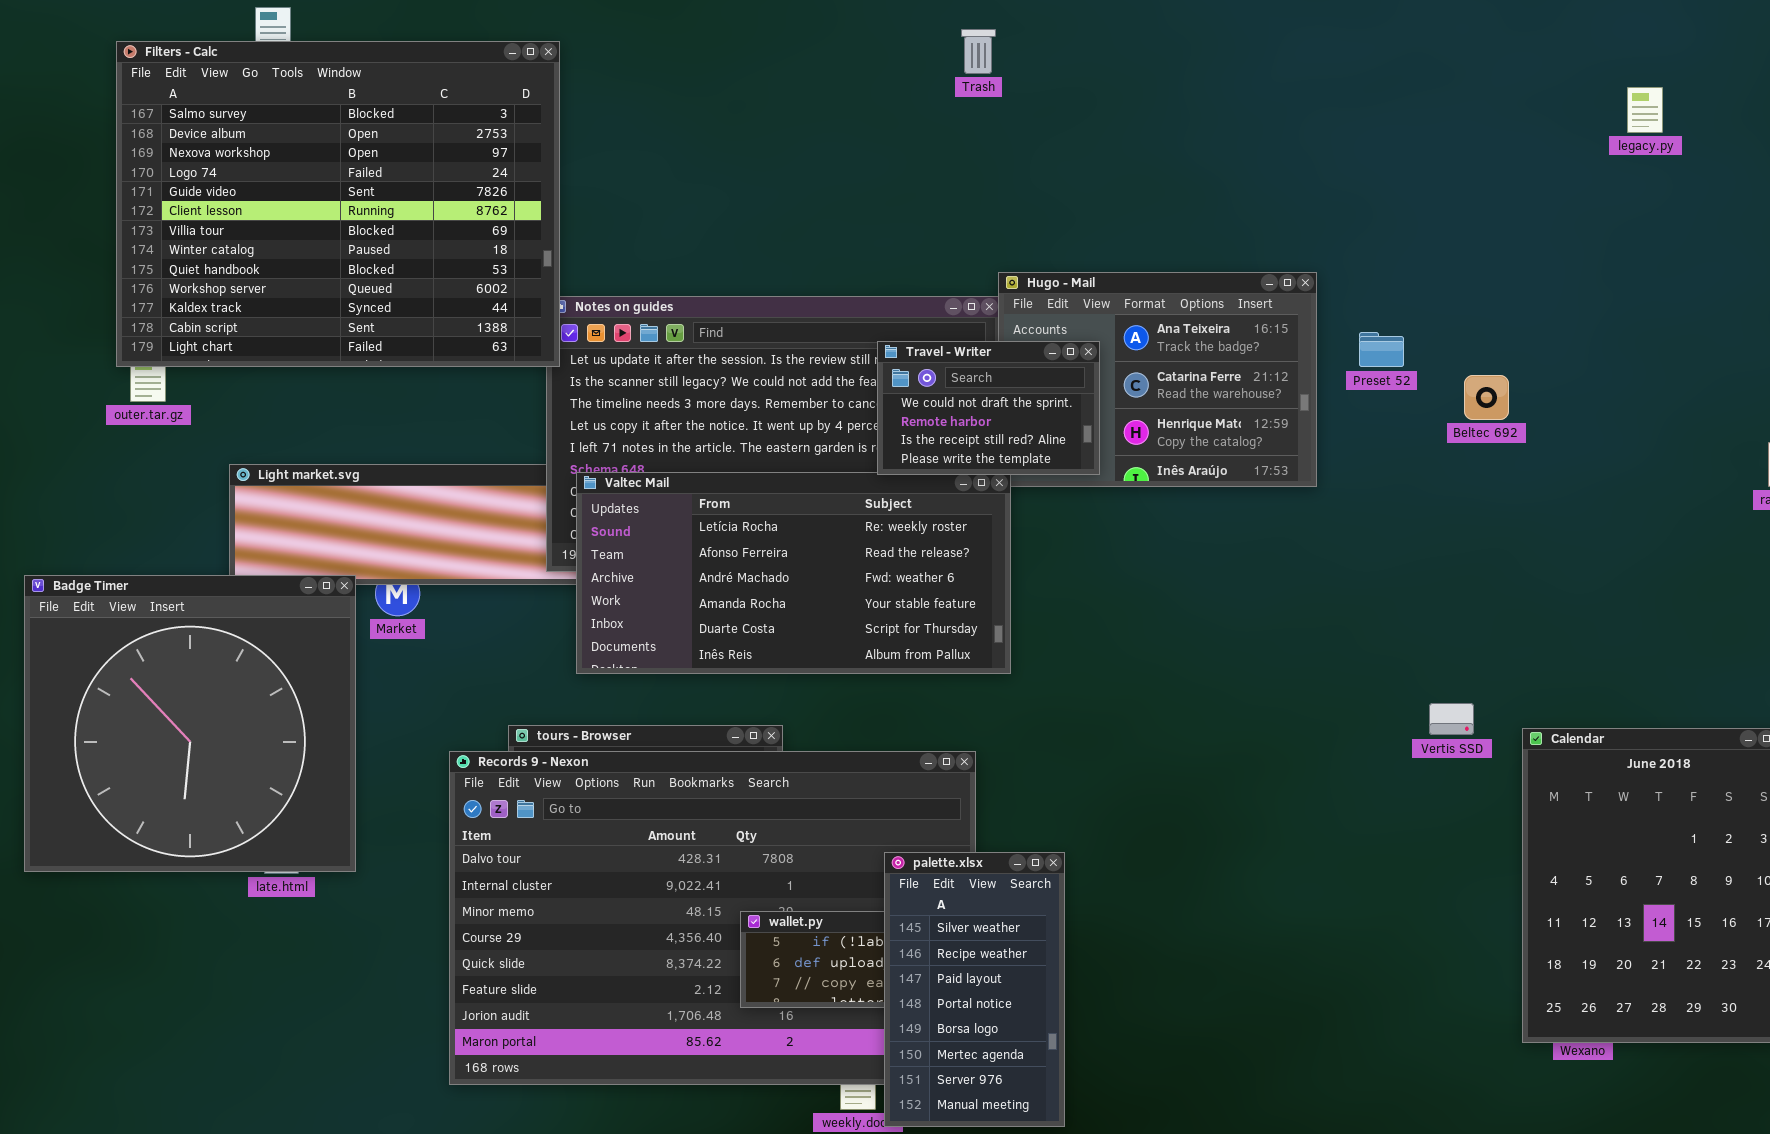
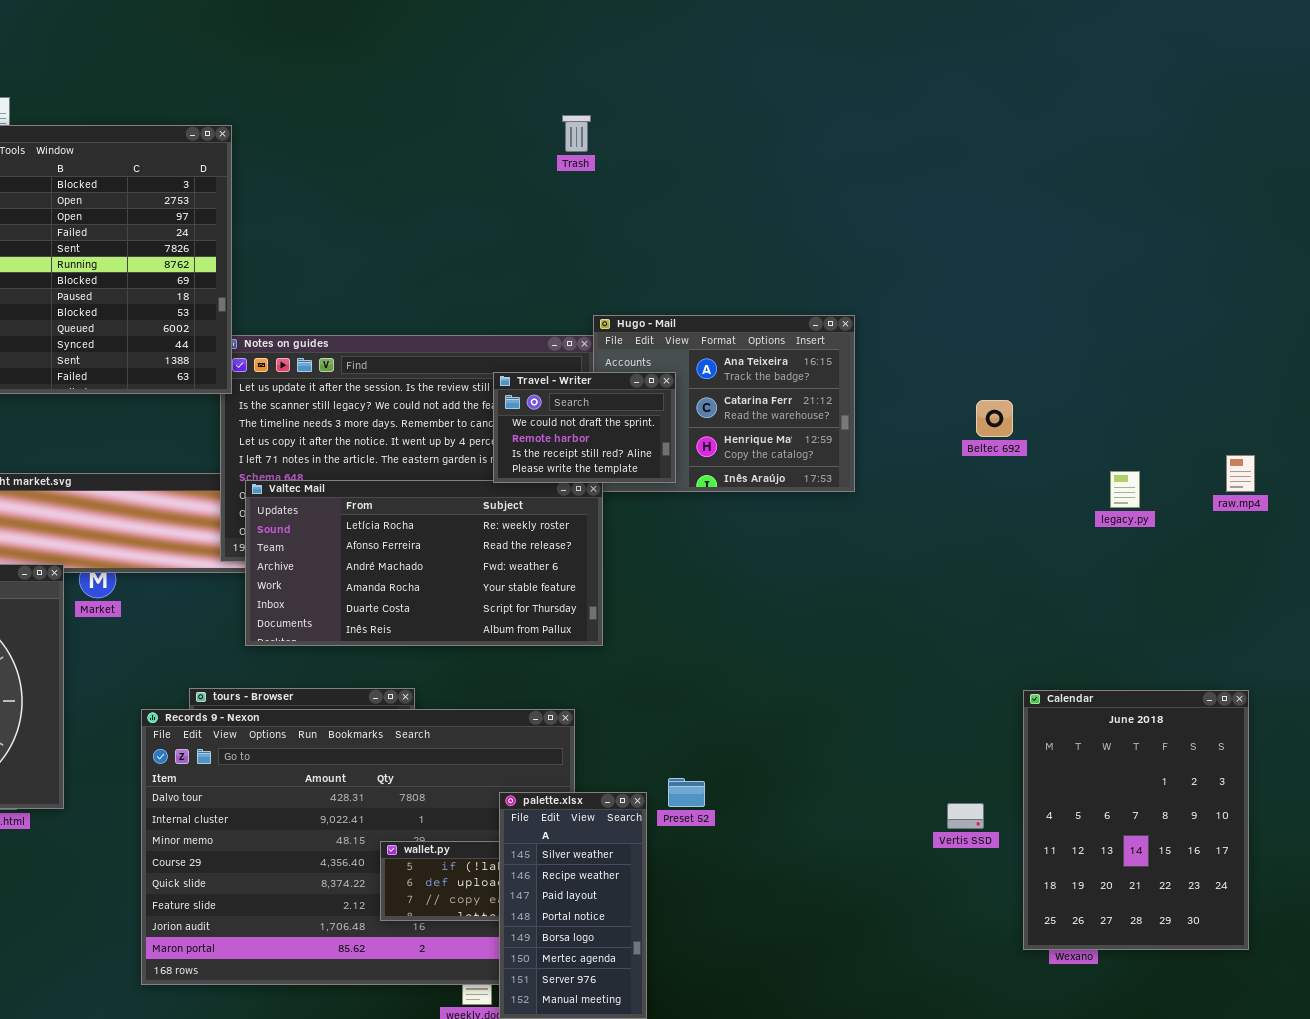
legacy.py: [1627,87,1663,133] -> [1110,471,1140,508], moved
Preset 52: [1359,332,1404,367] -> [668,778,705,807], moved
Vertis SSD: [1429,703,1474,735] -> [947,803,984,829], moved

